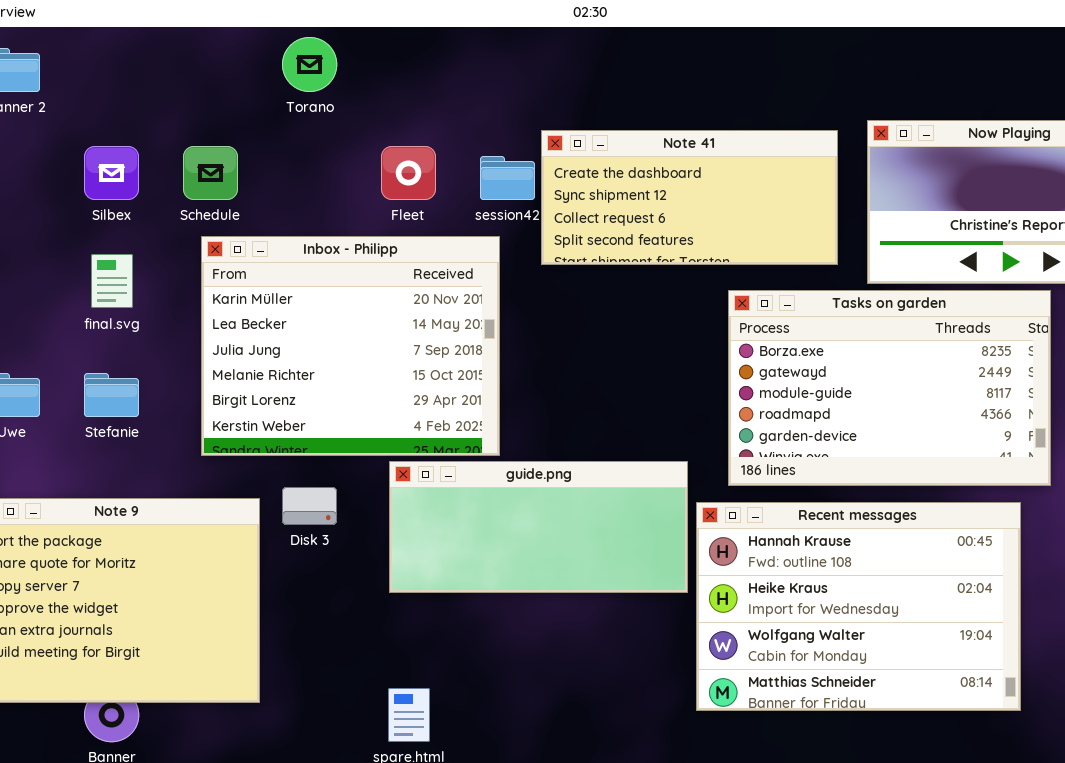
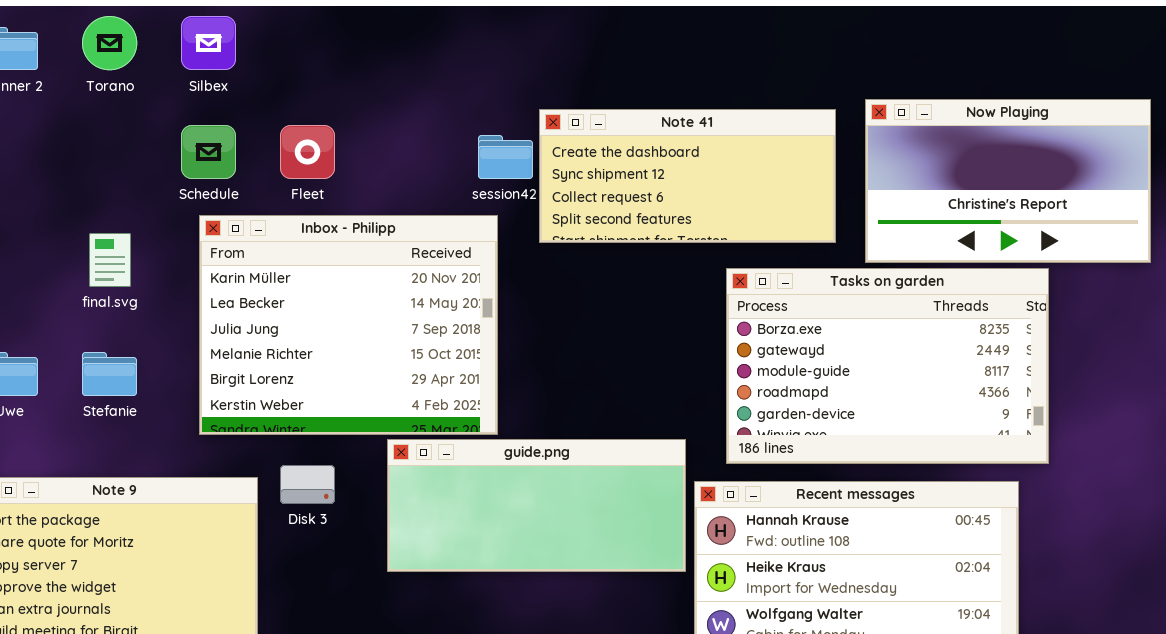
Torano: [282,37,337,92] -> [82,16,137,70], moved
Silbex: [84,146,139,200] -> [181,16,236,70], moved
Fleet: [381,146,436,200] -> [280,125,335,179], moved

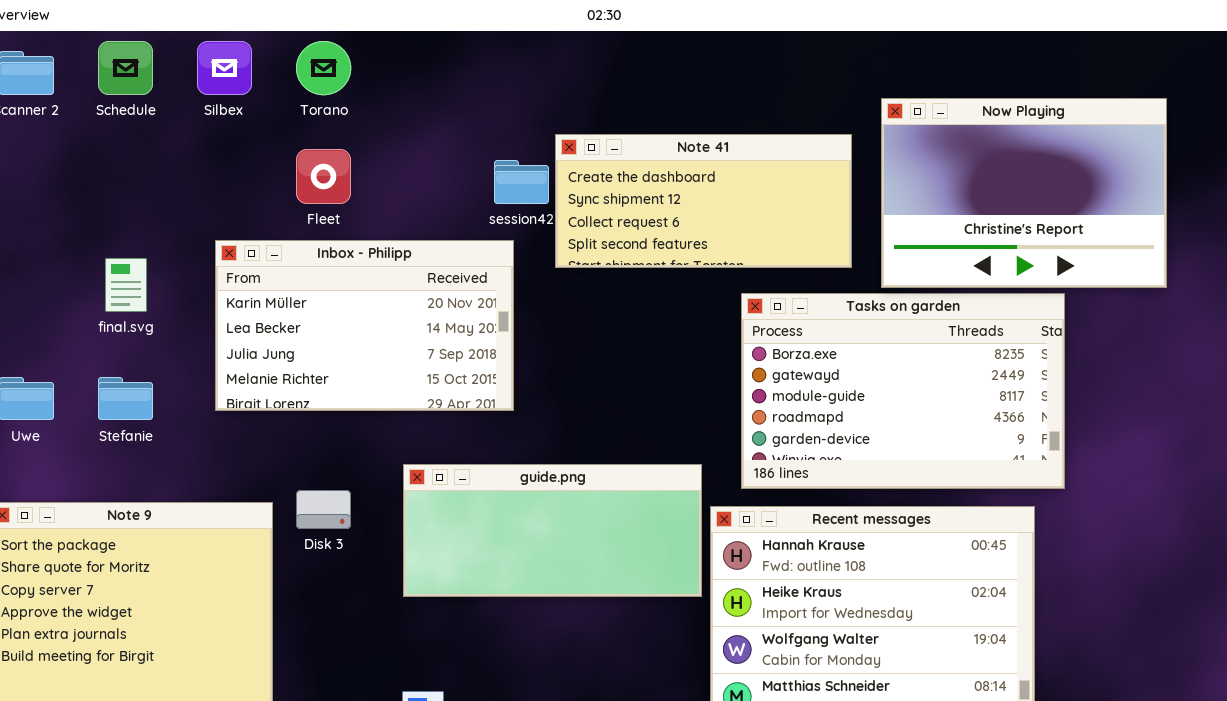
Torano: [82,16,137,70] -> [296,41,351,95], moved
Now Playing: [865,99,1151,263] -> [881,98,1167,288], resized
Schedule: [181,125,236,179] -> [98,41,153,95], moved
Inbox - Philipp: [199,215,498,435] -> [215,240,514,411], resized

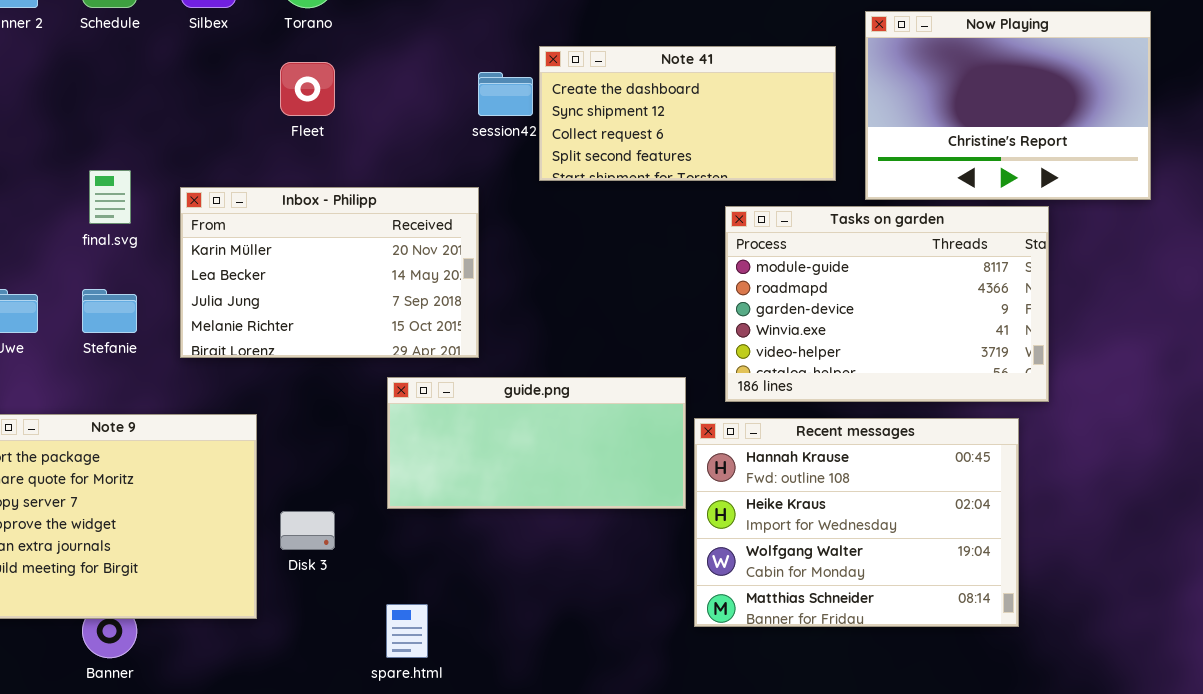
Inbox - Philipp: [215,240,514,411] -> [180,187,479,358], moved
Tasks on garden: [741,293,1065,489] -> [725,206,1049,402], scrolled down 2 rows
Disk 3: [296,490,351,529] -> [280,511,335,550], moved

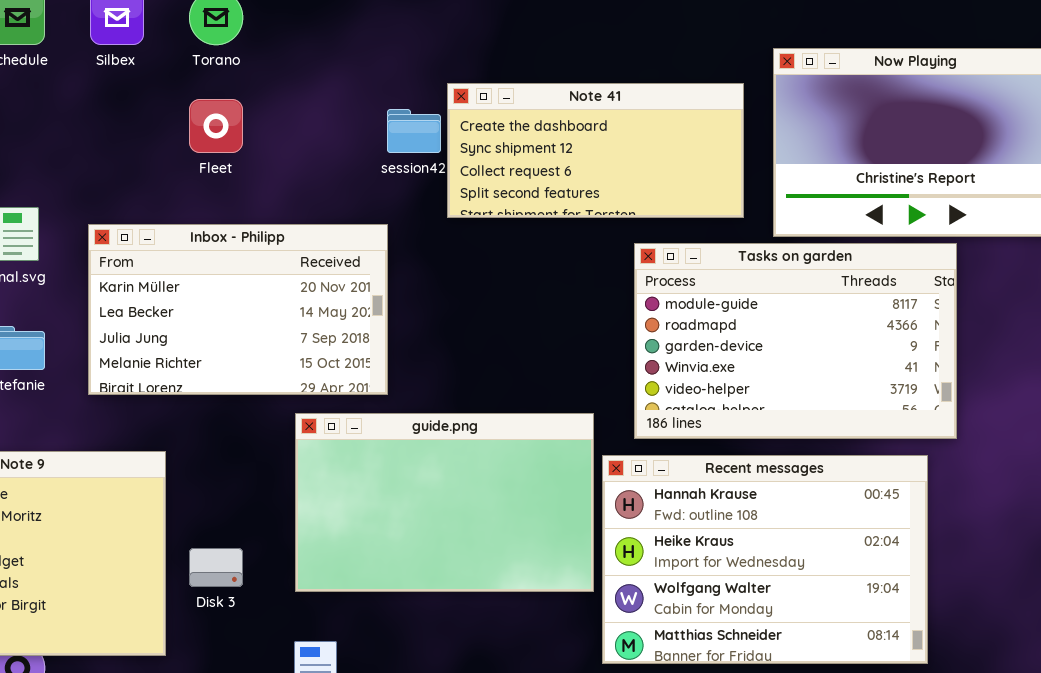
guide.png: [387,377,686,509] -> [295,413,594,592], resized

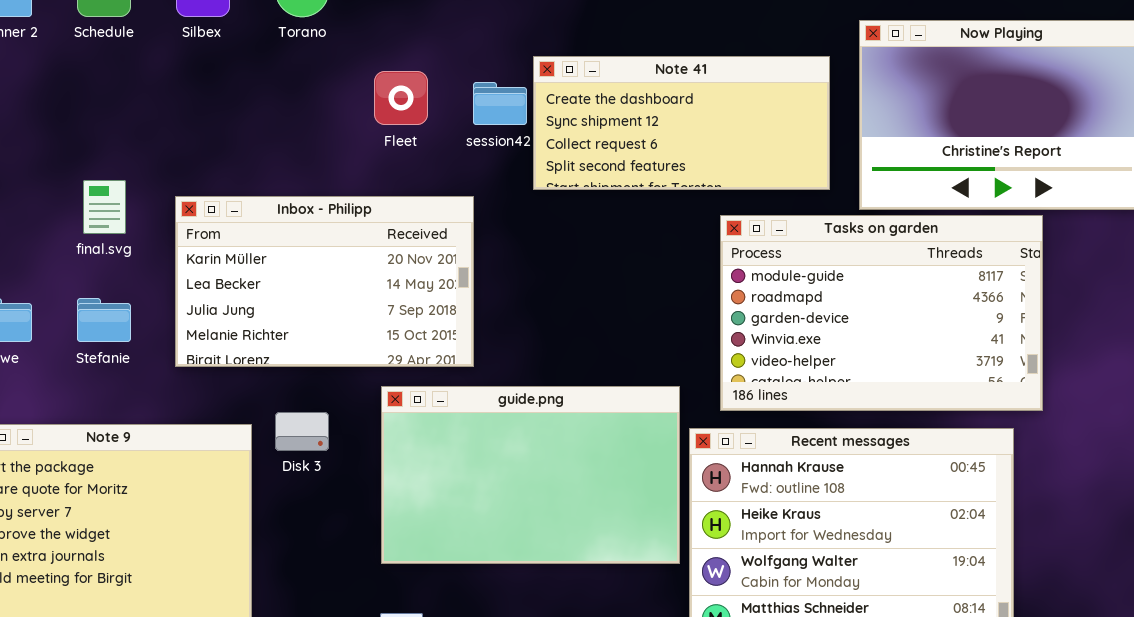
Fleet: [189,99,243,153] -> [374,71,428,125], moved
Disk 3: [189,548,243,587] -> [275,412,329,451], moved

